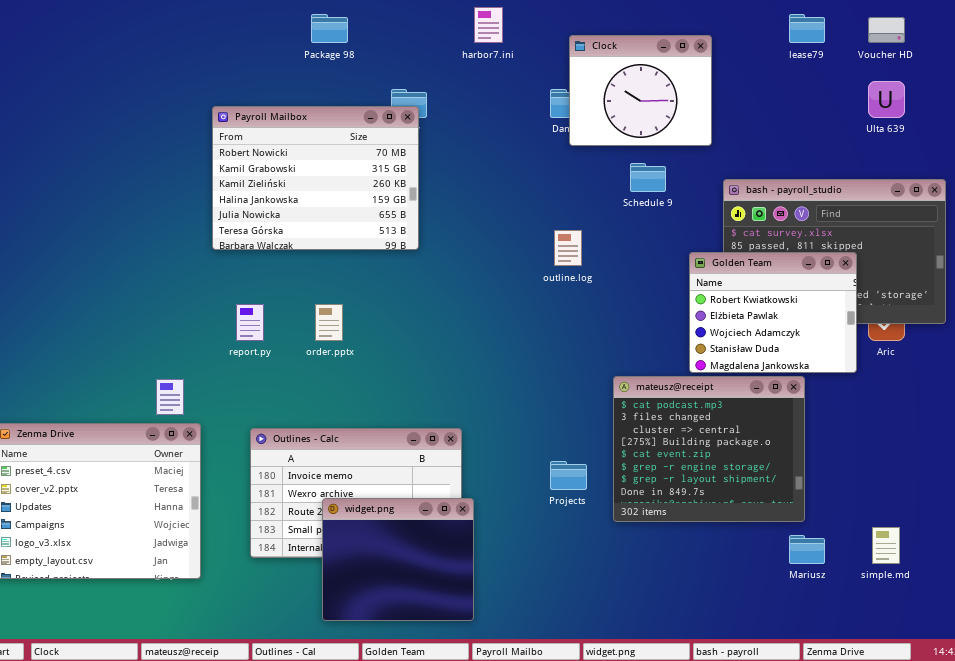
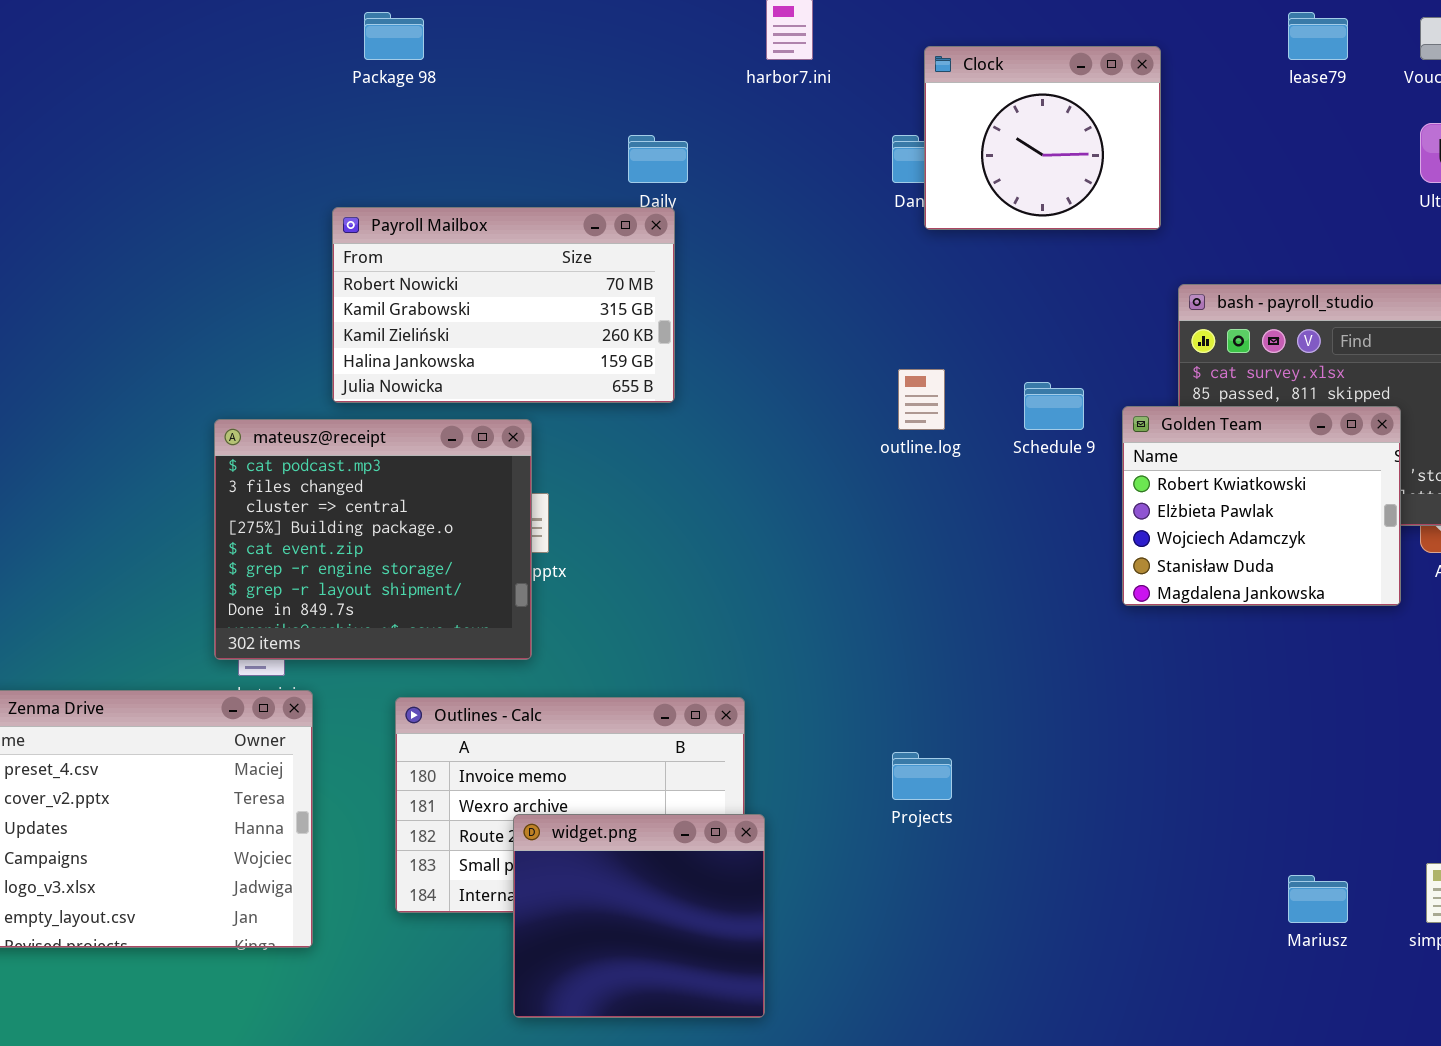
Package 98: [311,14,348,43] -> [364,12,424,60], moved
Payroll Mailbox: [212,106,419,250] -> [332,207,675,403], resized
Schedule 9: [630,163,666,192] -> [1024,382,1084,430], moved
mateusz@receipt: [613,376,805,522] -> [214,419,532,660], moved

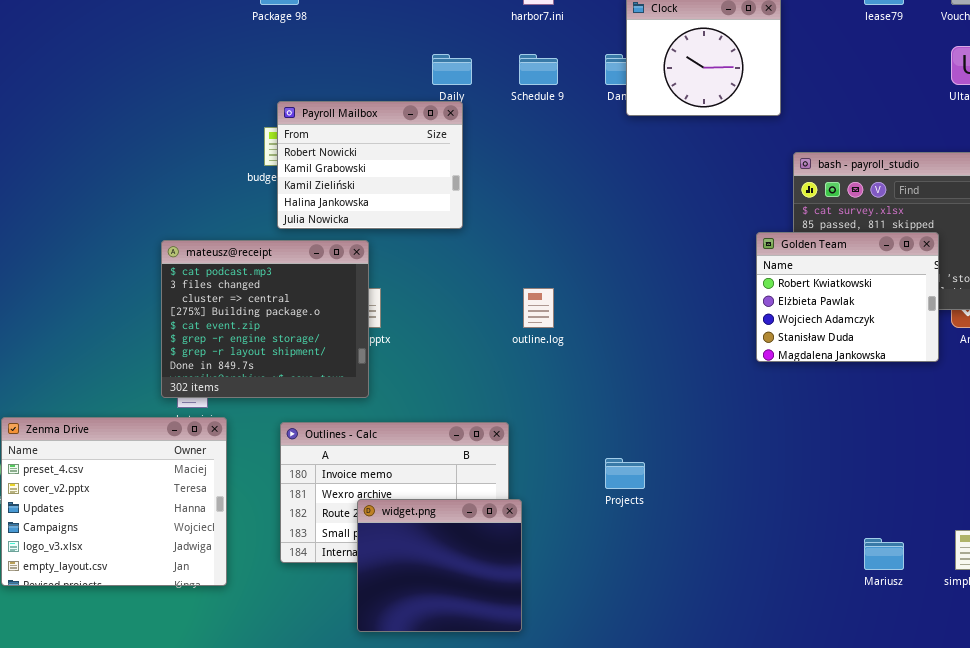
Payroll Mailbox: [332,207,675,403] -> [277,101,463,229], resized
outline.log: [898,369,945,430] -> [523,288,554,328], moved
Schedule 9: [1024,382,1084,430] -> [519,54,558,85], moved

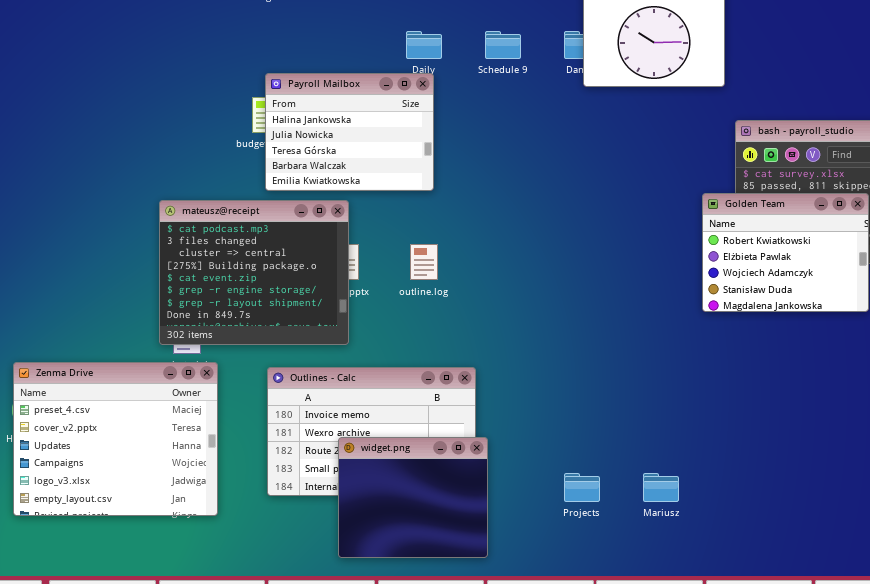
Payroll Mailbox: [277,101,463,229] -> [265,73,434,191], scrolled down 3 rows
outline.log: [523,288,554,328] -> [410,244,438,280], moved
Projects: [605,458,645,489] -> [564,473,600,502], moved
Mariusz: [864,538,904,570] -> [643,473,679,502], moved

